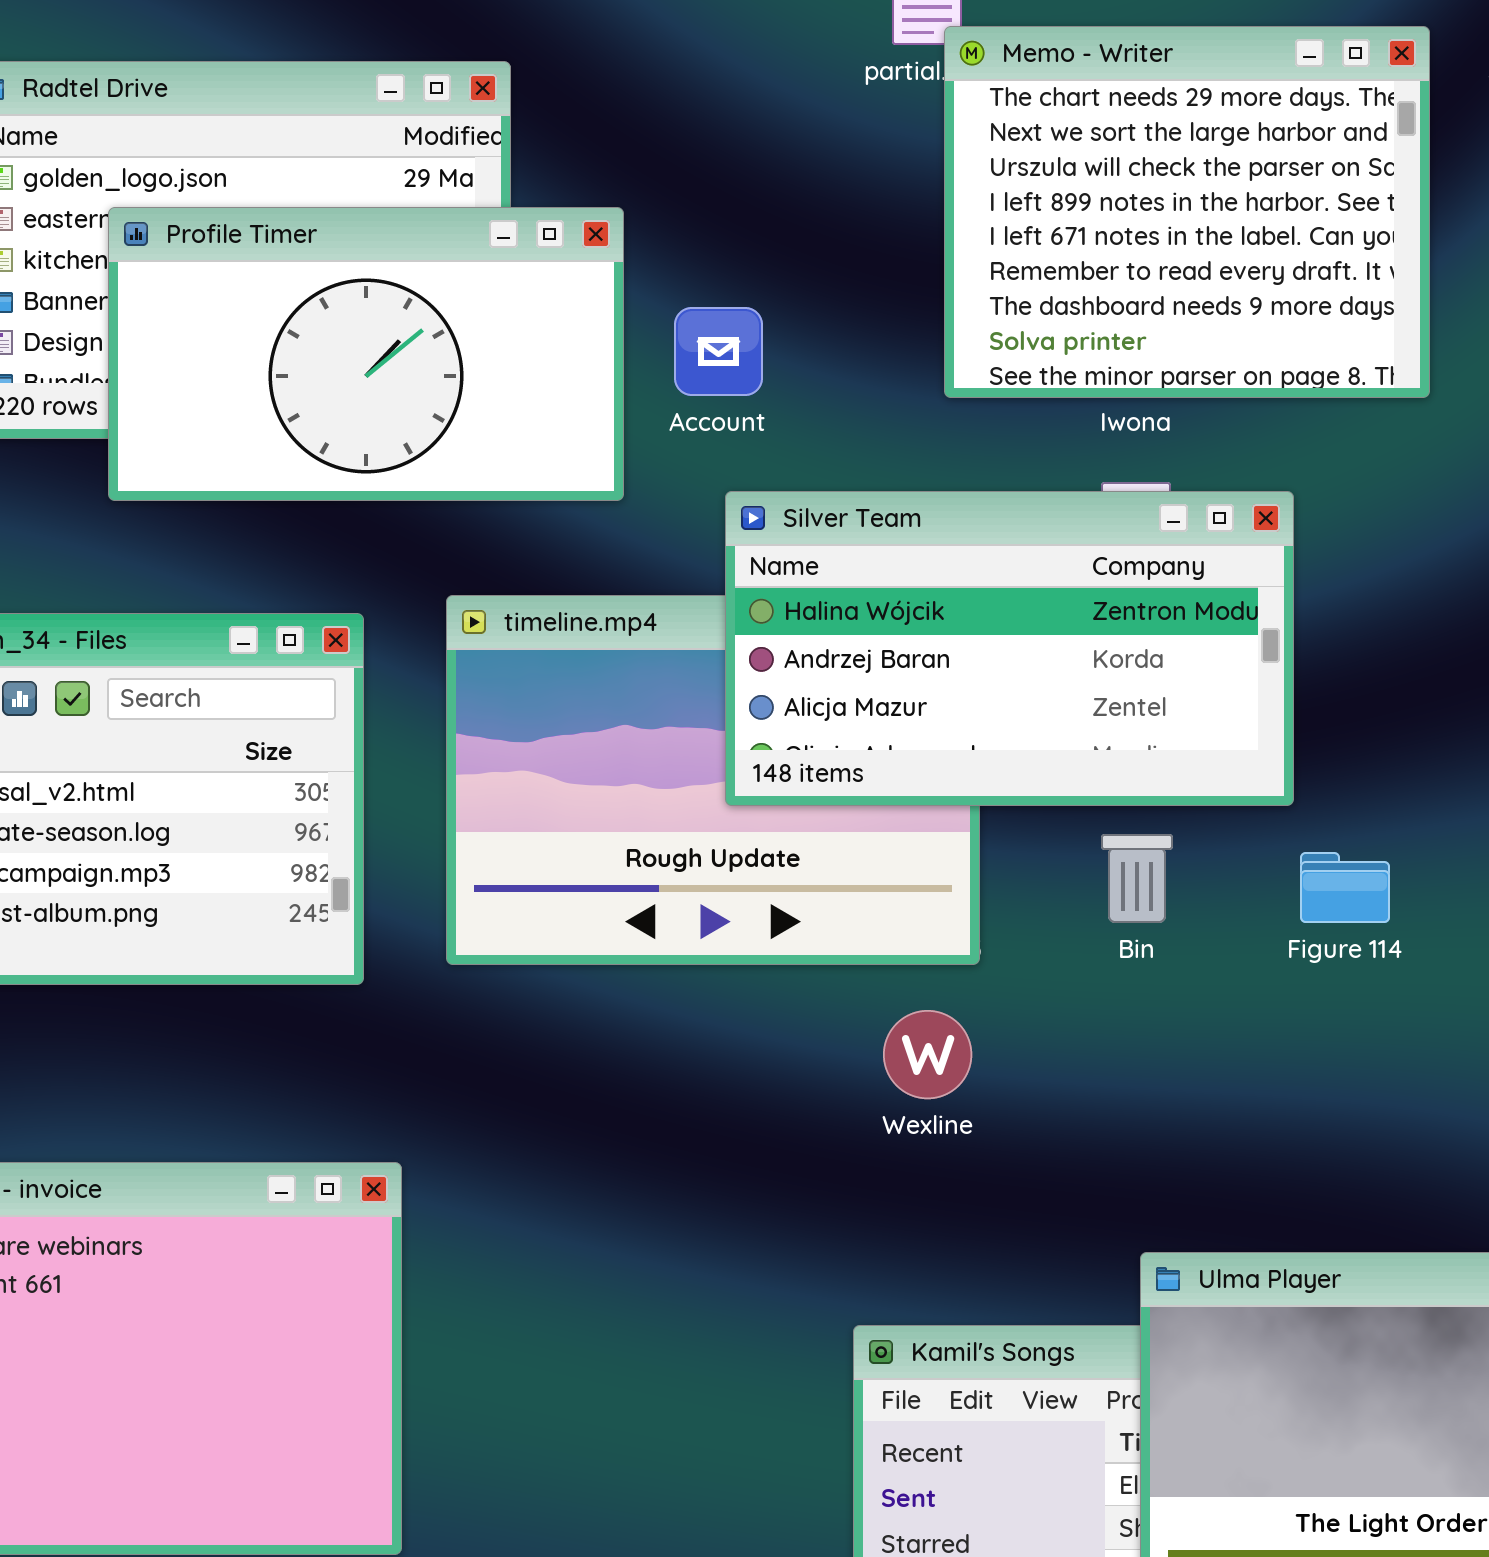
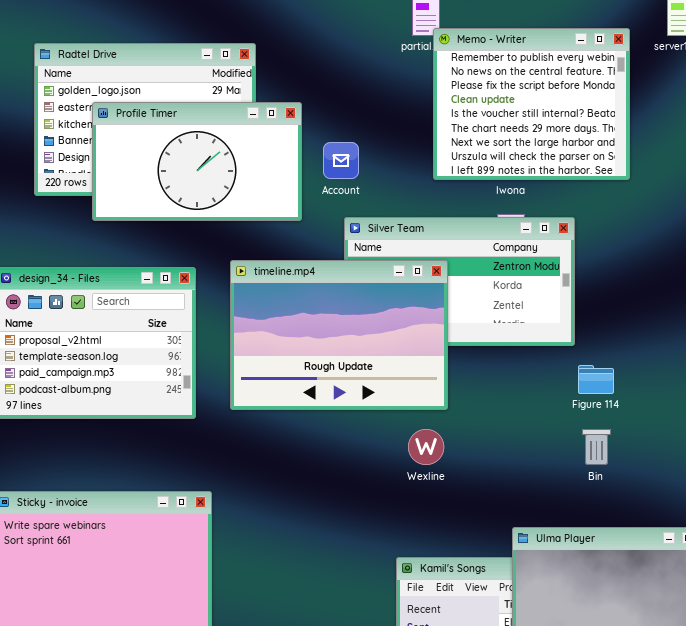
Memo - Writer: [944,26,1430,398] -> [433,28,630,180], scrolled up 5 rows
timeline.mp4: [446,595,980,965] -> [230,260,448,410], raised
Bin: [1101,834,1173,923] -> [582,429,611,465], moved

